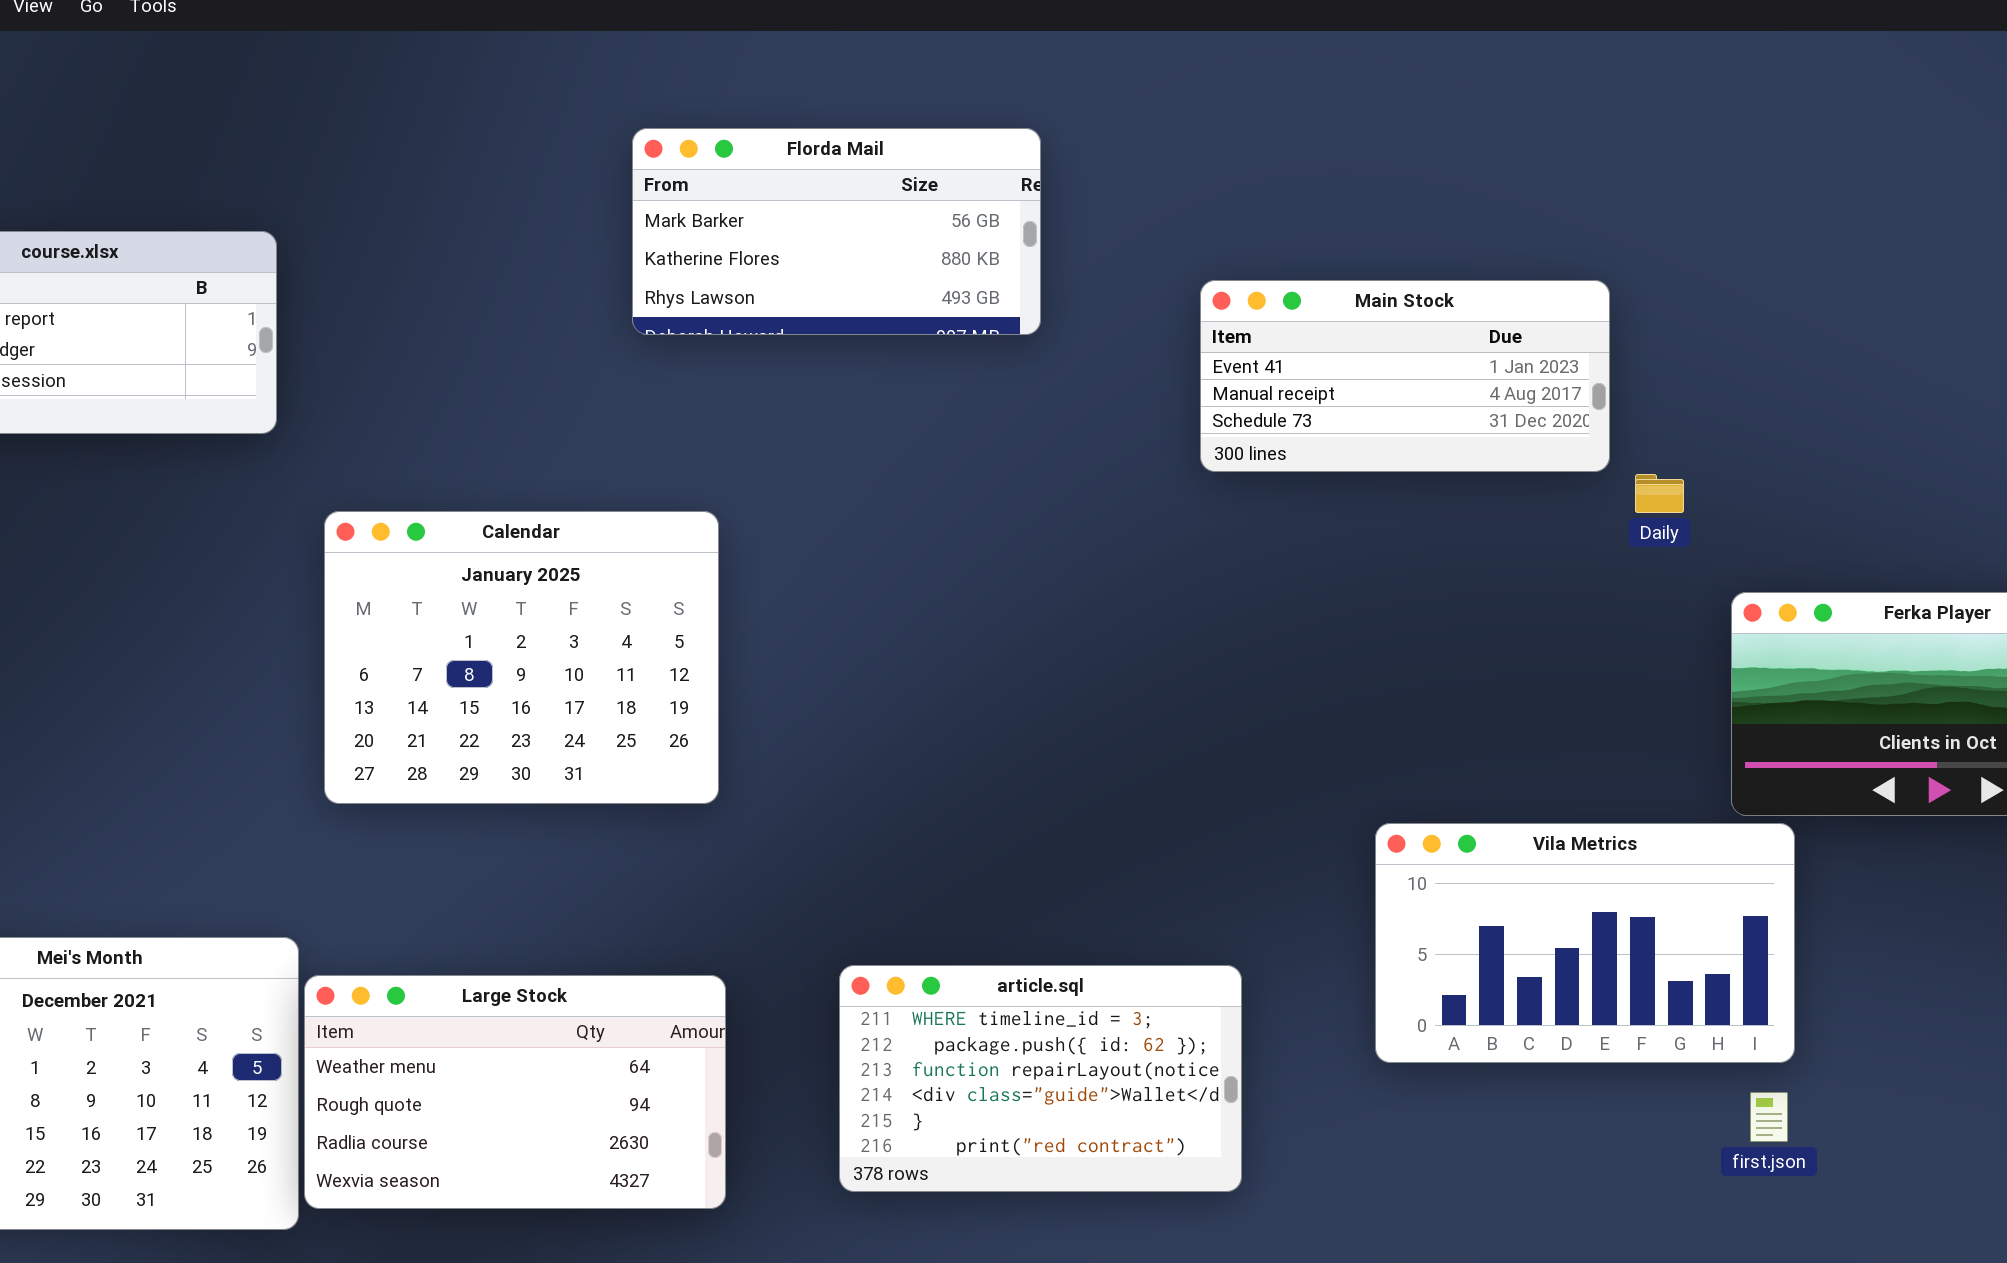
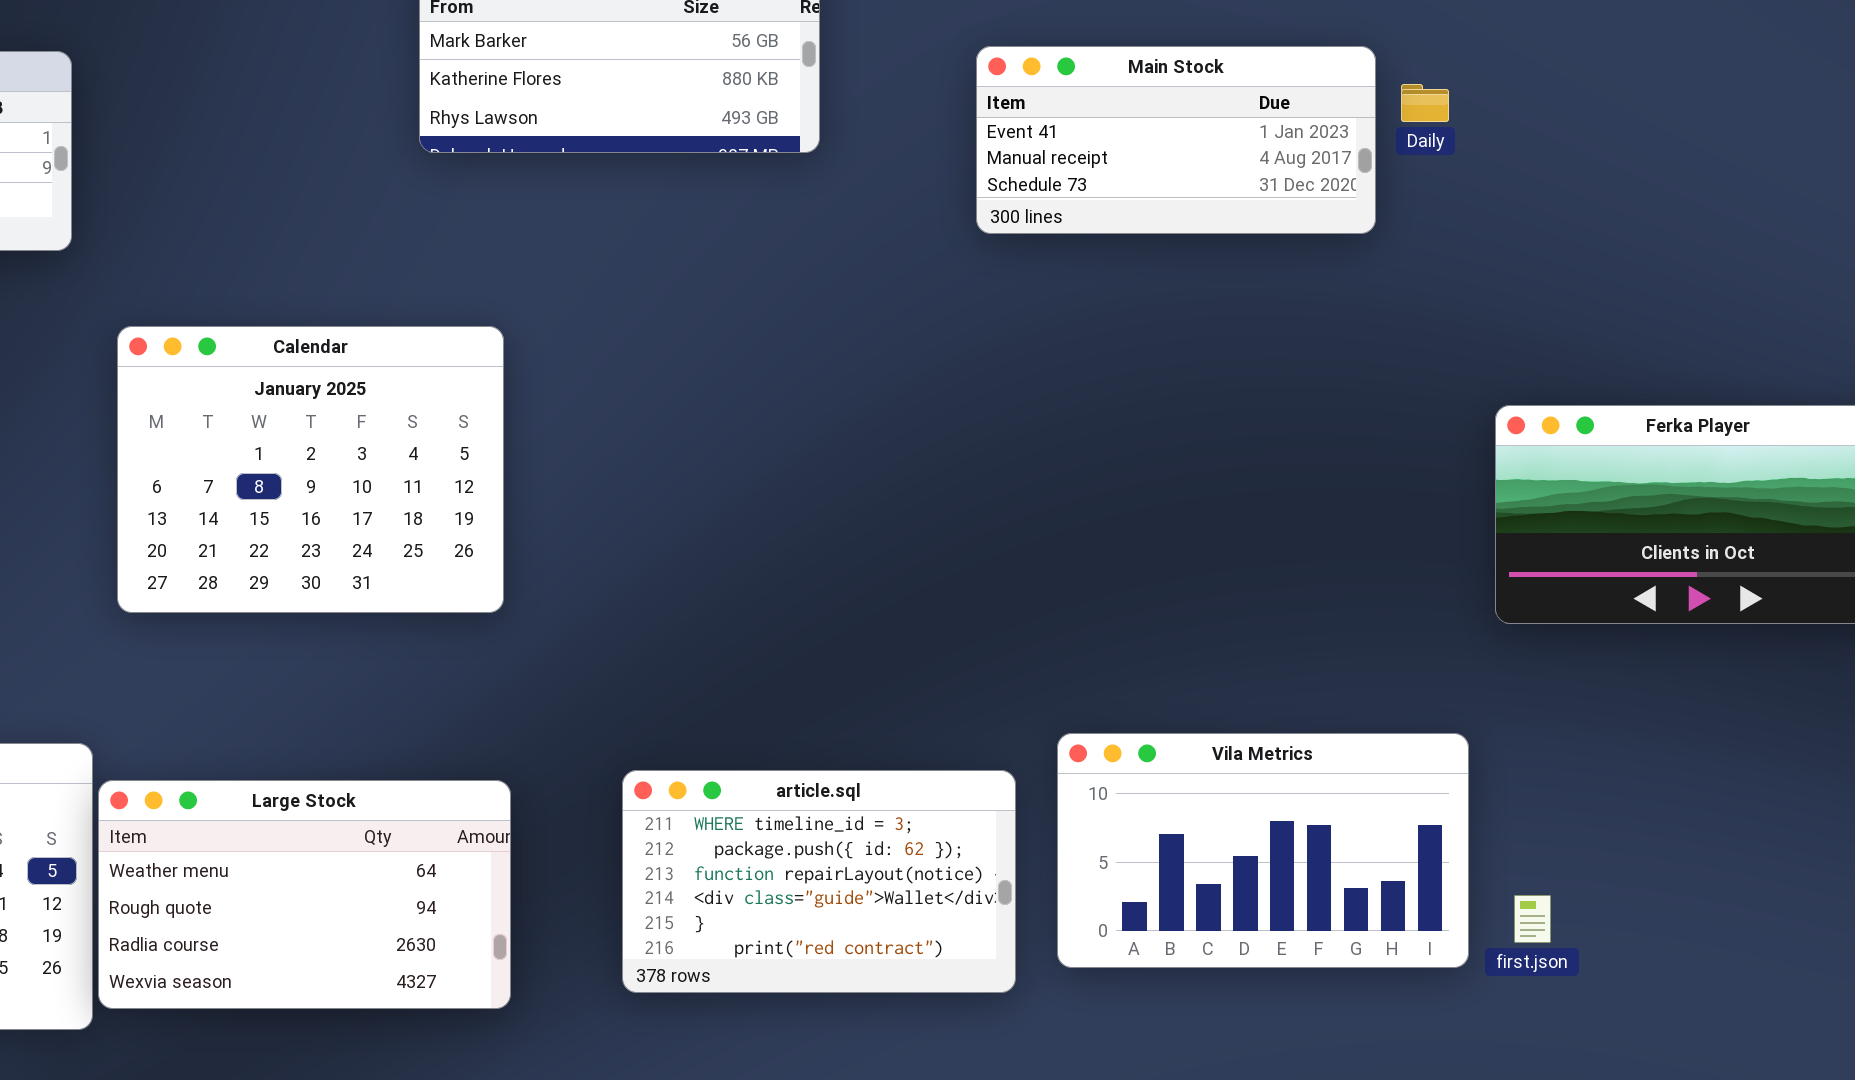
Main Stock: [1200,280,1610,472] -> [976,46,1376,234], moved
Daily: [1635,474,1684,513] -> [1401,84,1449,122], moved
Vila Metrics: [1375,823,1795,1063] -> [1057,733,1469,968], moved

